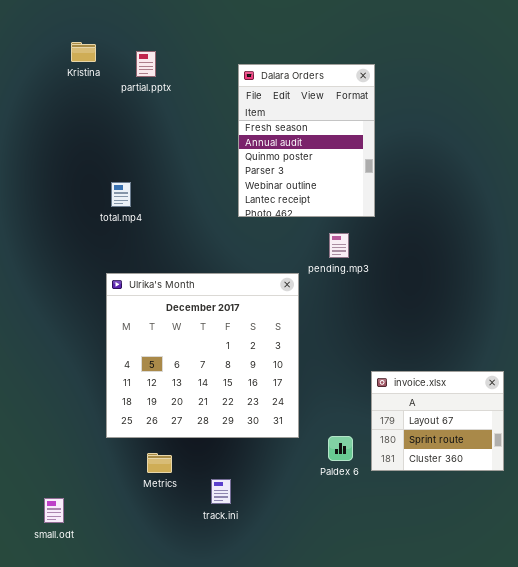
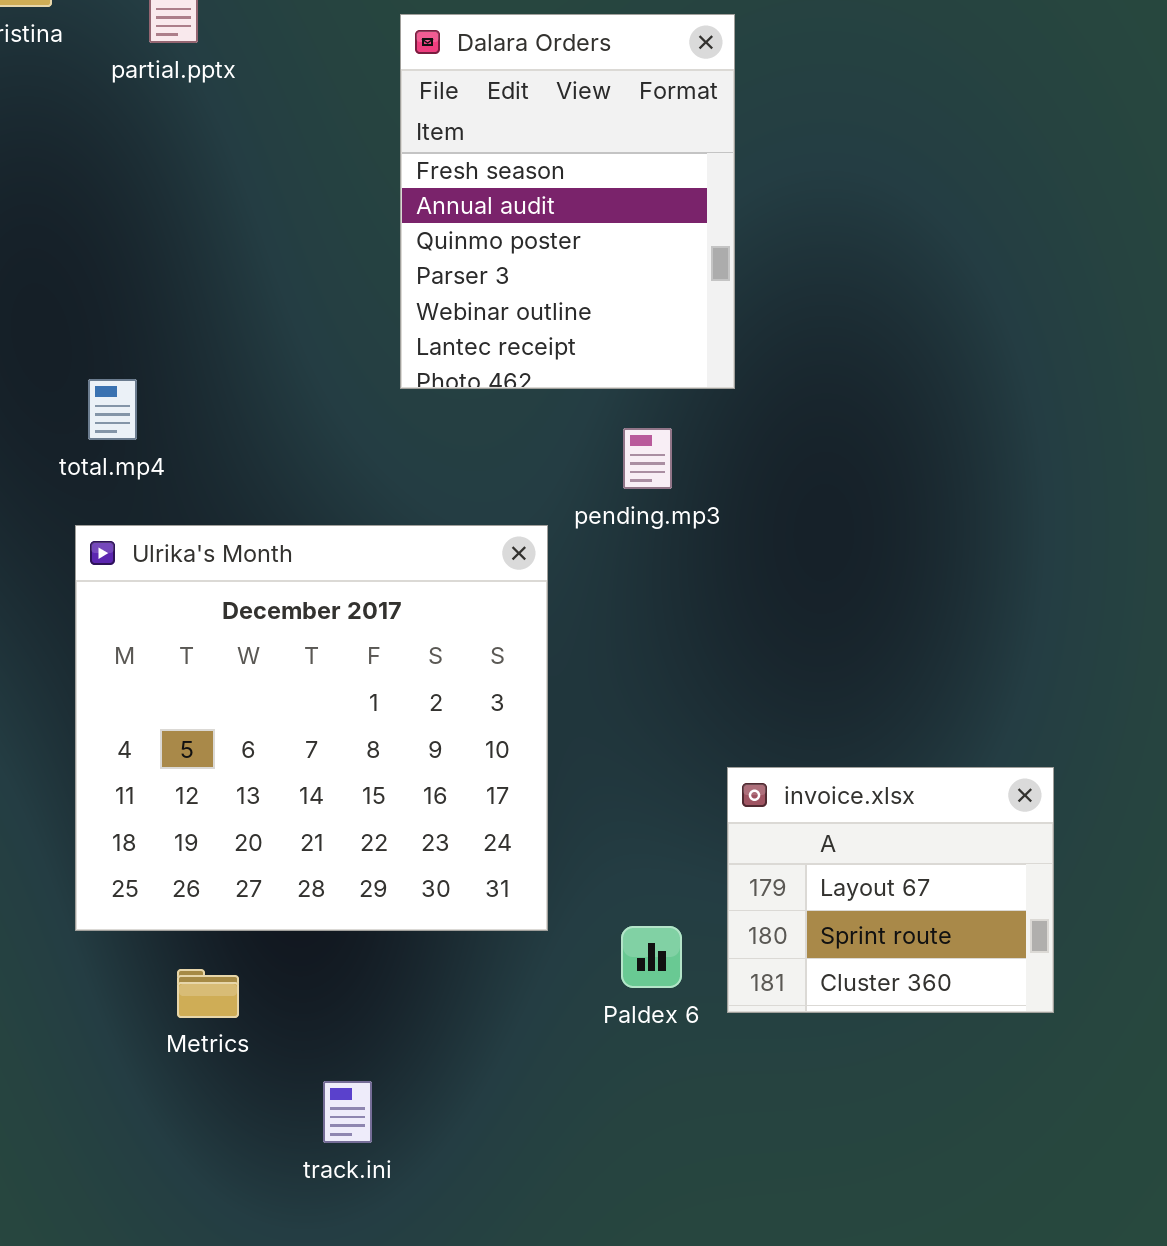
total.mp4: [111,182,131,207] -> [88,379,137,440], moved
track.ini: [211,479,231,504] -> [323,1081,372,1143], moved

